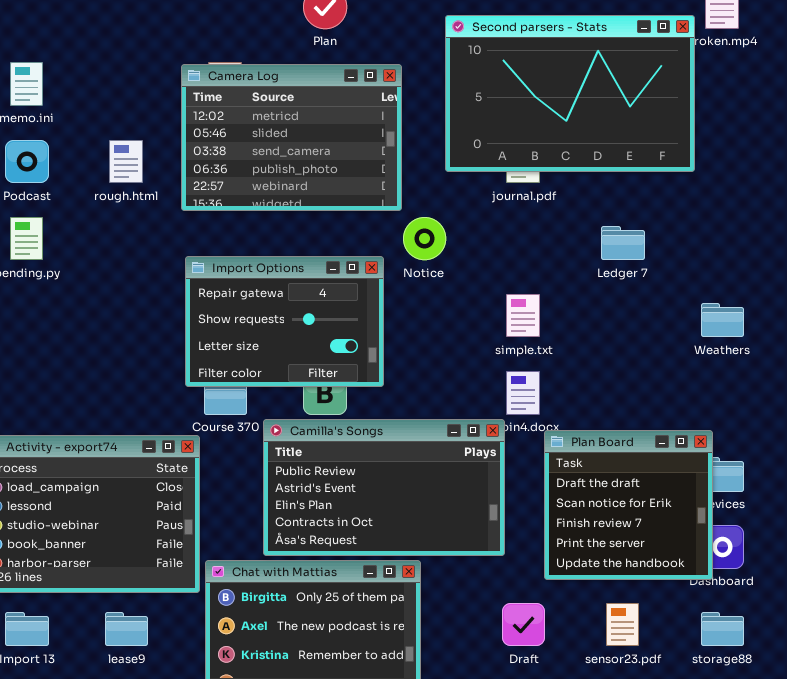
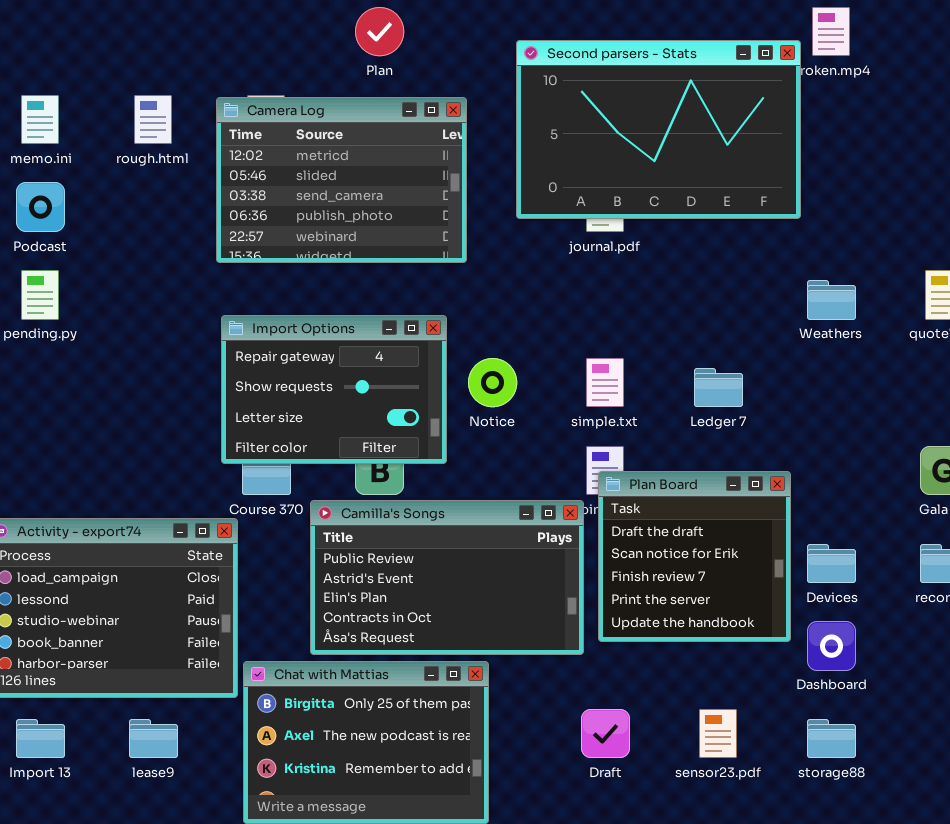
rough.html: [109,140,143,183] -> [134,95,172,144], moved
Notice: [403,217,446,260] -> [468,358,517,407], moved
Ledger 7: [601,226,645,260] -> [694,368,743,407], moved
Weathers: [701,303,744,337] -> [807,280,856,320], moved
Plan Board: [544,430,713,580] -> [598,471,791,642], moved

